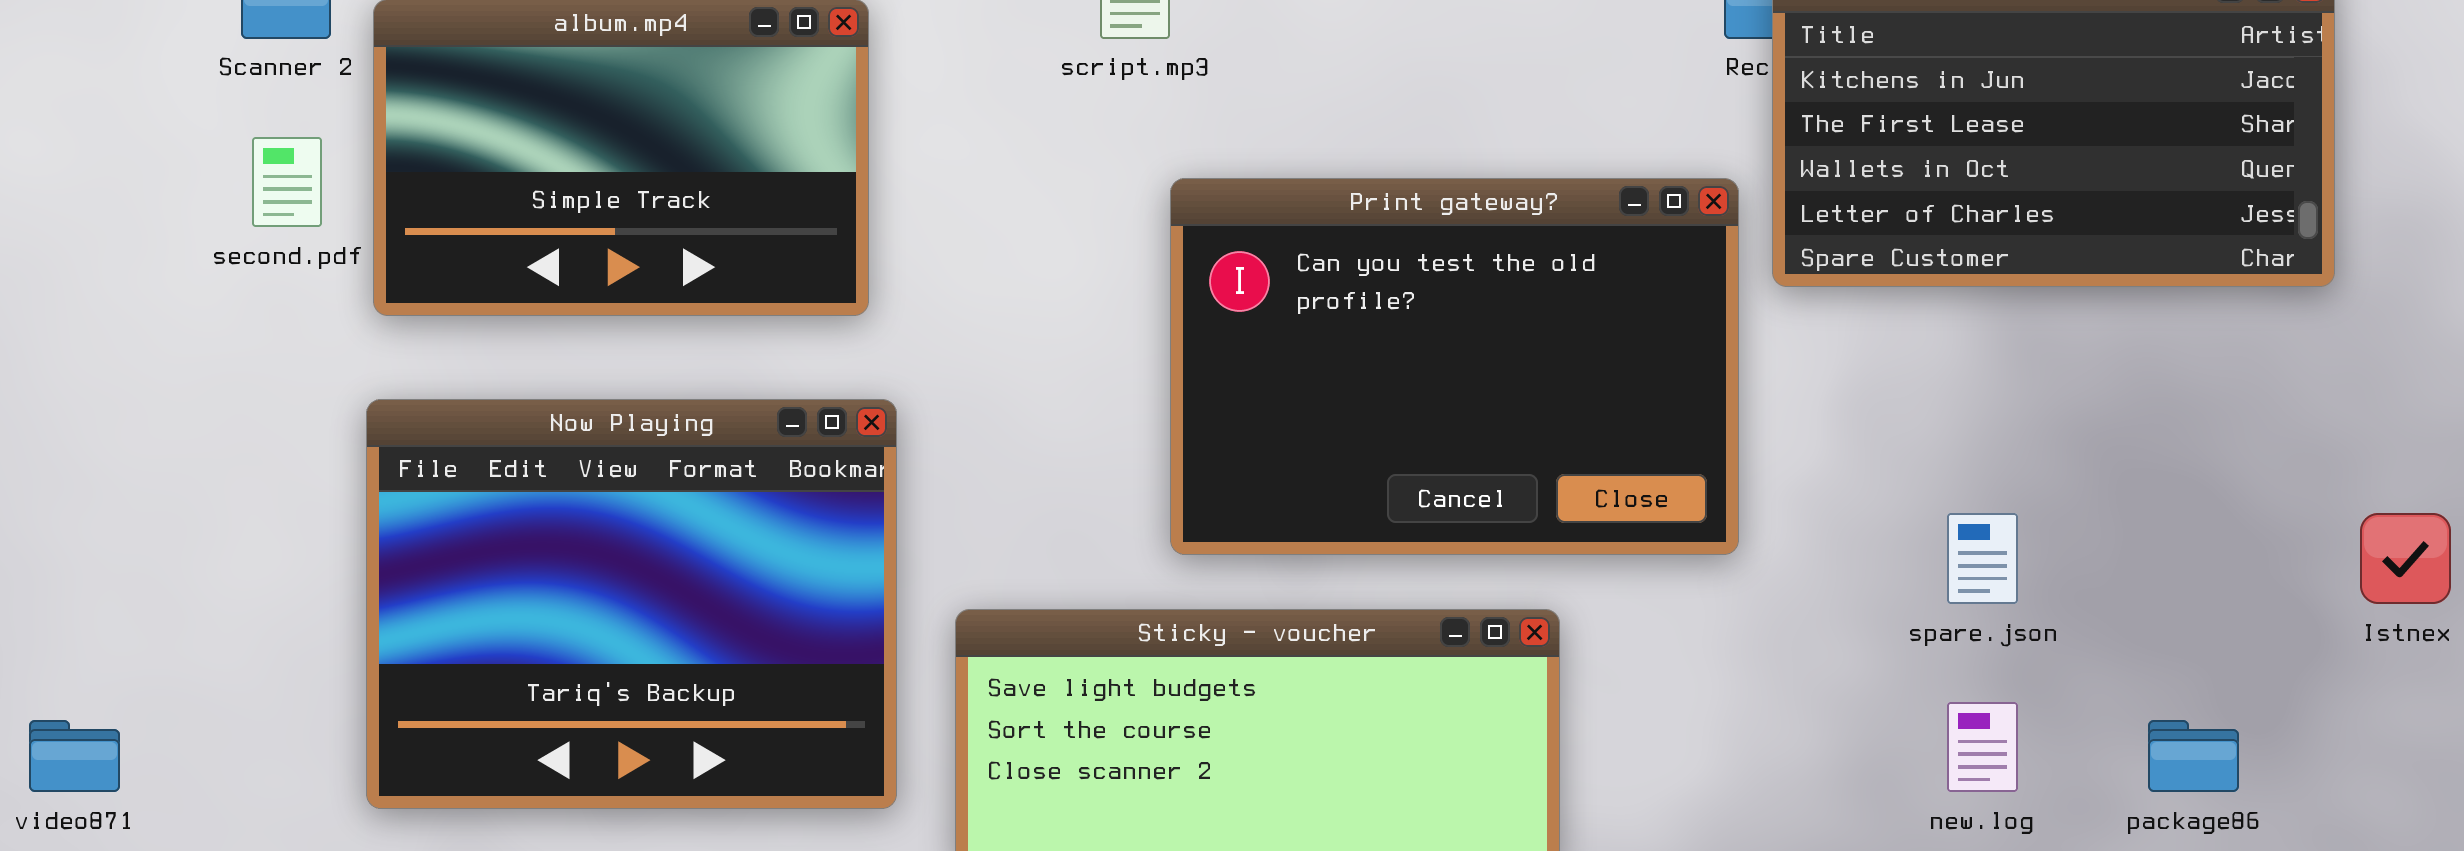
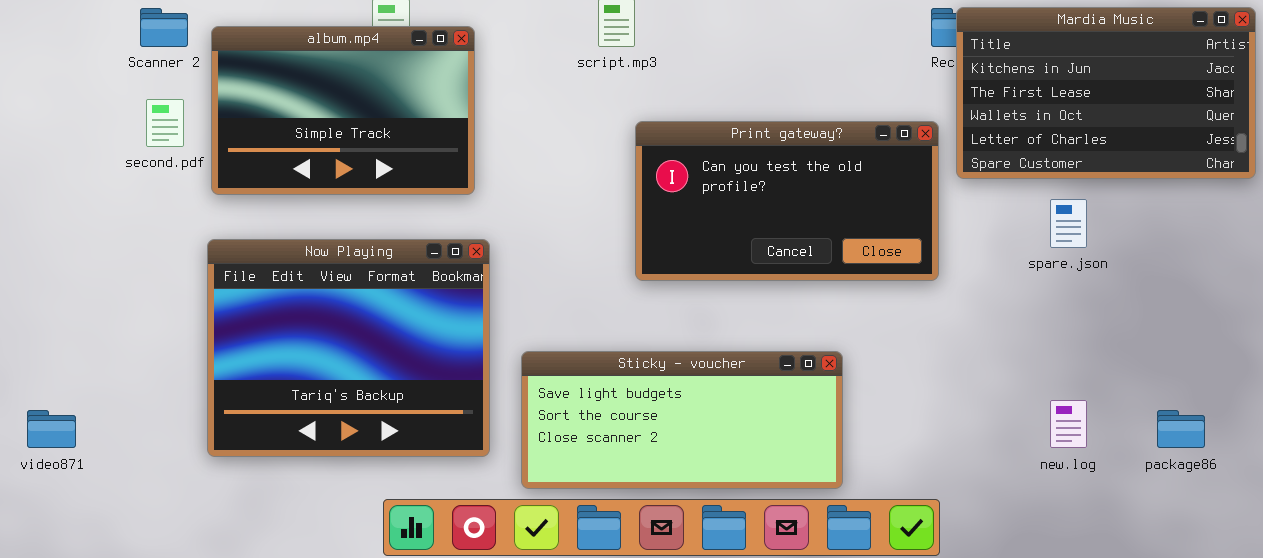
Print gateway?: [1170,178,1739,555] -> [635,121,939,281], resized
spare.json: [1947,513,2018,604] -> [1050,199,1087,248], moved

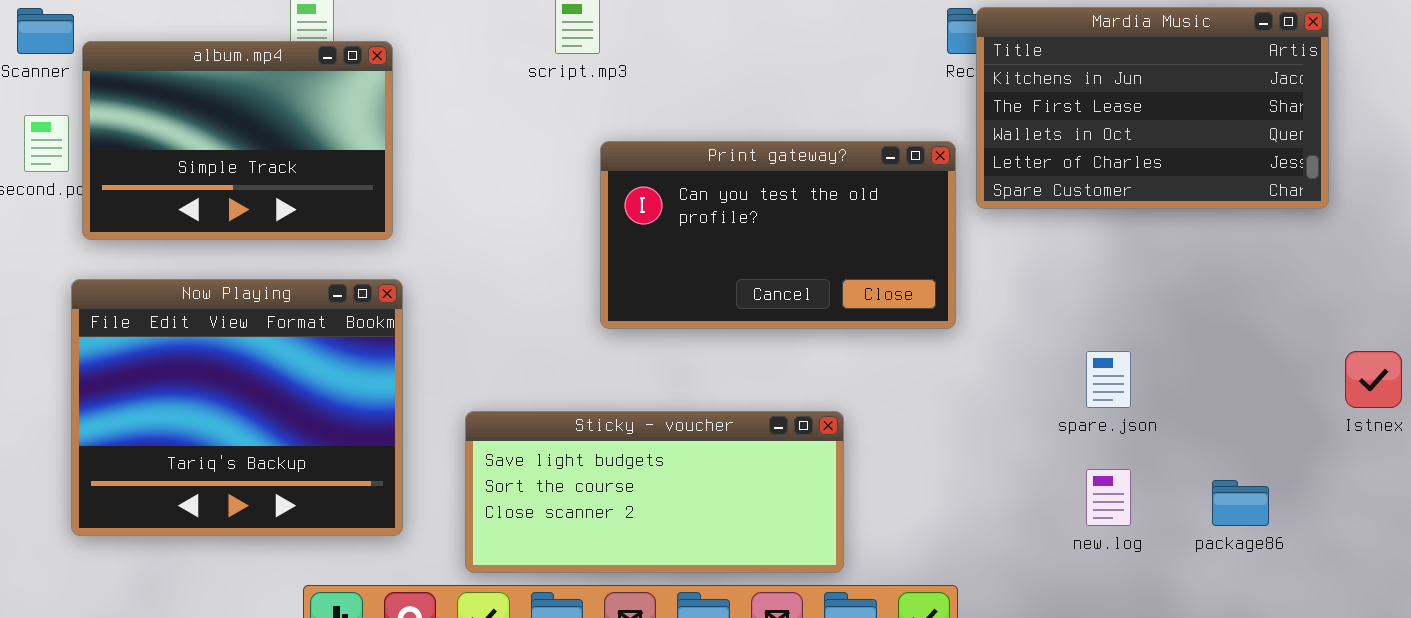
album.mp4: [211,26,475,195] -> [82,41,393,240], moved
spare.json: [1050,199,1087,248] -> [1086,351,1131,408], moved
Now Playing: [207,239,490,457] -> [71,279,403,536], moved

